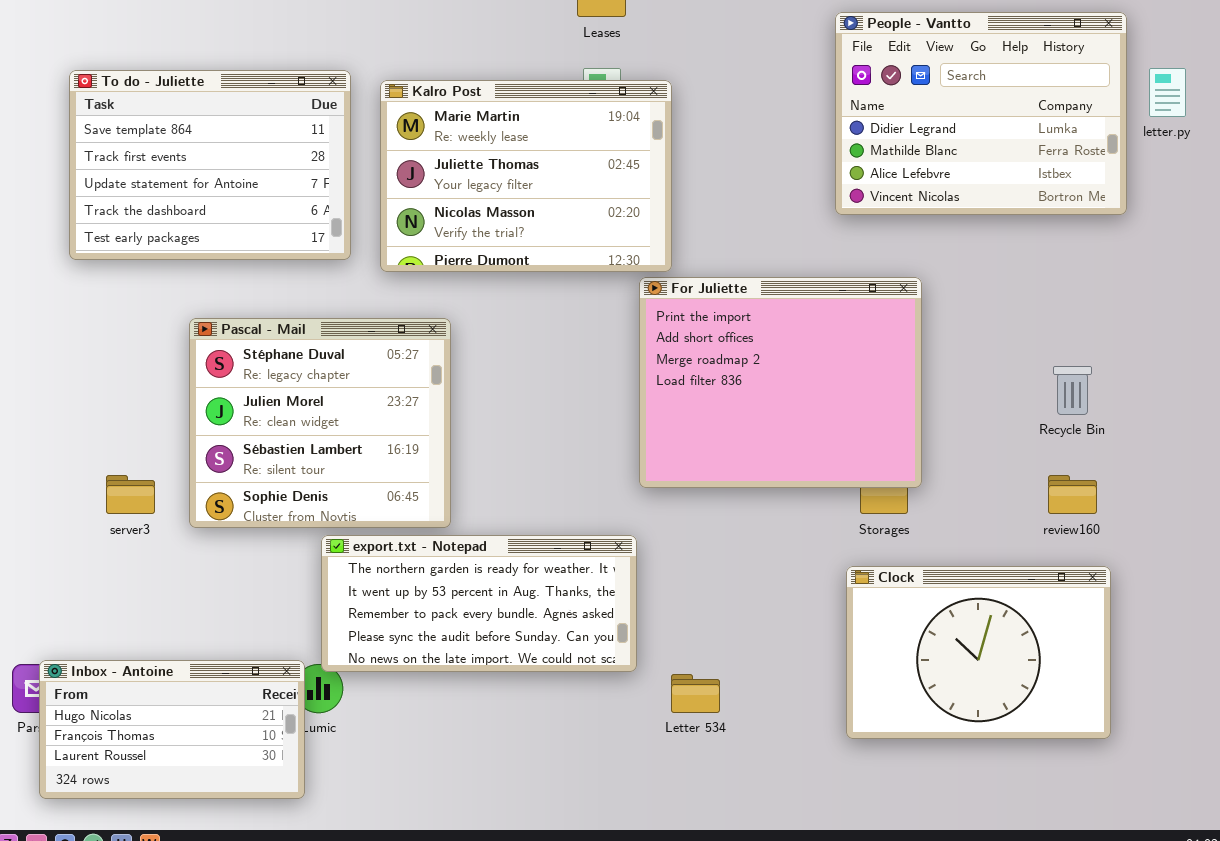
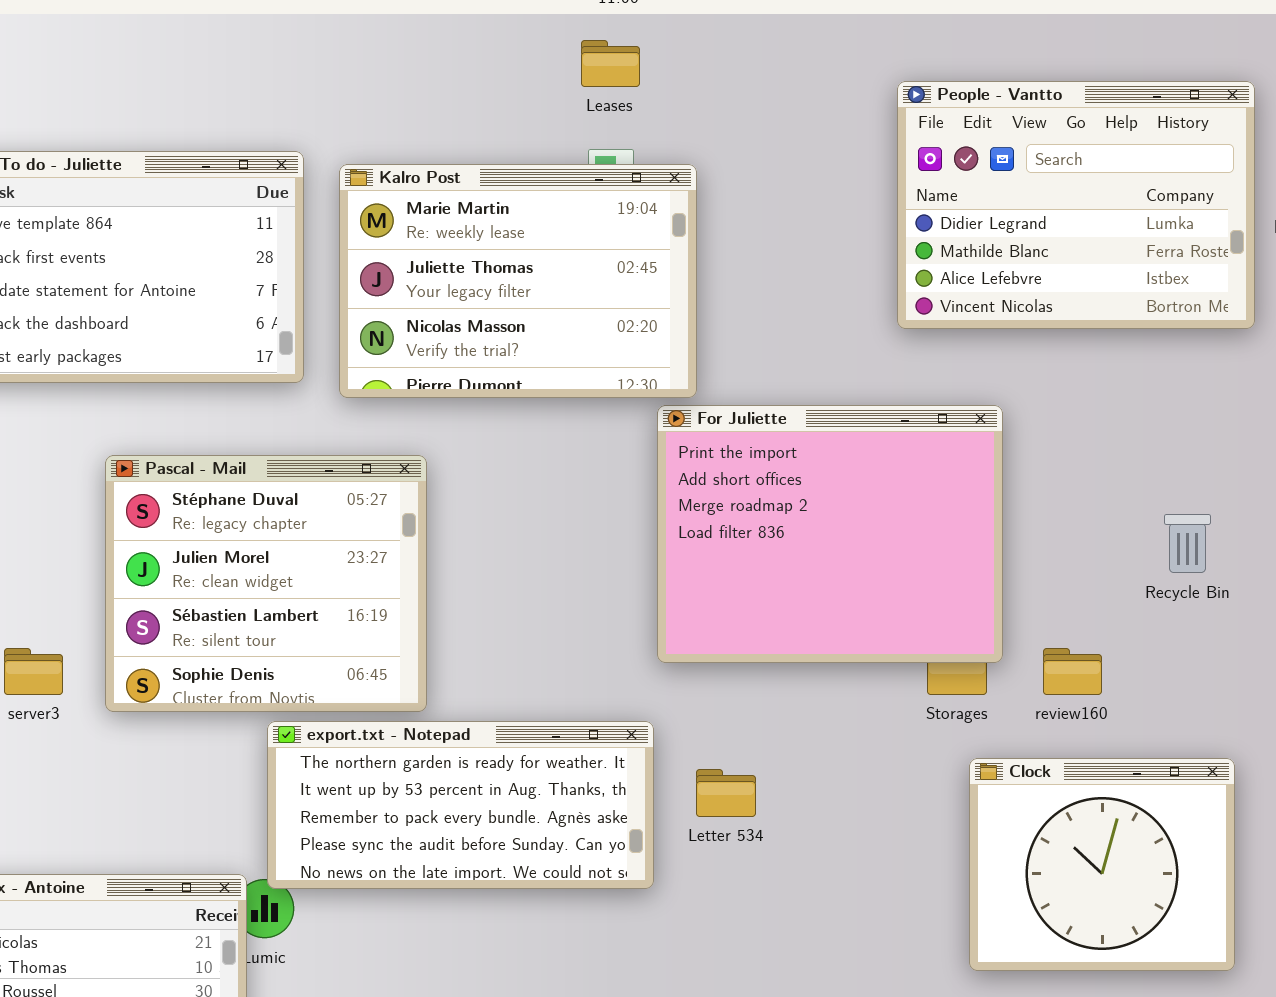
review160: [1048,475,1097,514] -> [1043,648,1102,695], moved
Clock: [846,566,1111,739] -> [969,758,1235,971], resized
Letter 534: [671,674,720,713] -> [696,769,756,817], moved

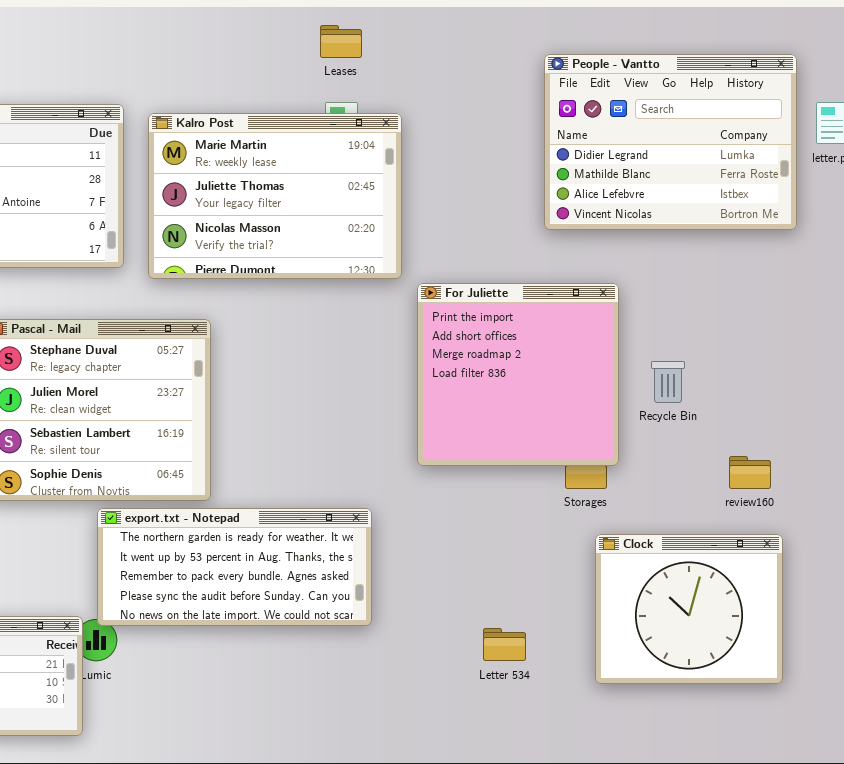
For Juliette: [657,405,1003,663] -> [417,283,619,466], resized
Recycle Bin: [1164,514,1211,573] -> [651,361,685,403], moved
review160: [1043,648,1102,695] -> [729,456,771,489], moved
Letter 534: [696,769,756,817] -> [483,628,526,661], moved

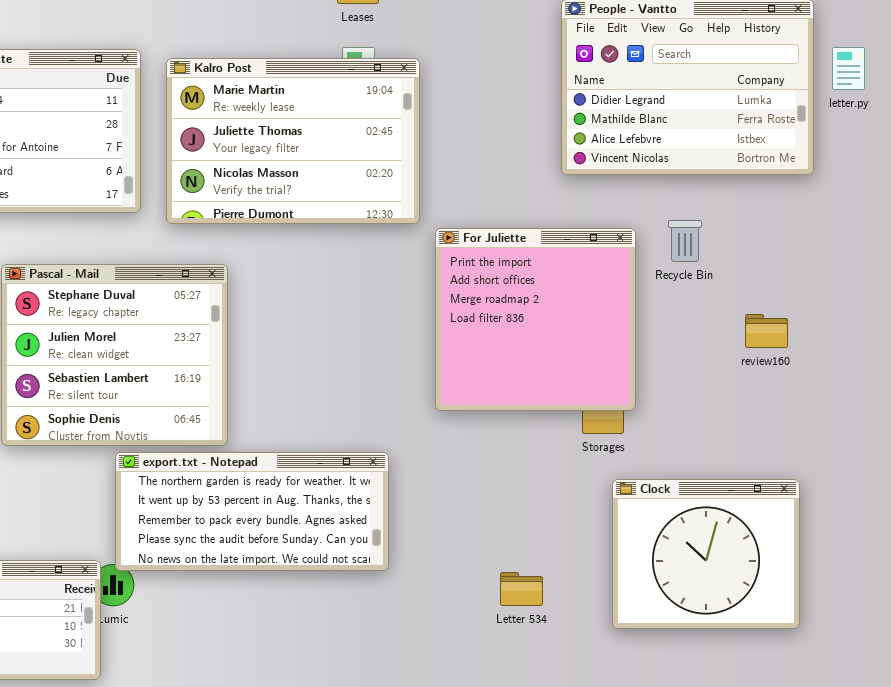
Recycle Bin: [651,361,685,403] -> [668,220,702,262], moved
review160: [729,456,771,489] -> [745,314,788,348], moved

